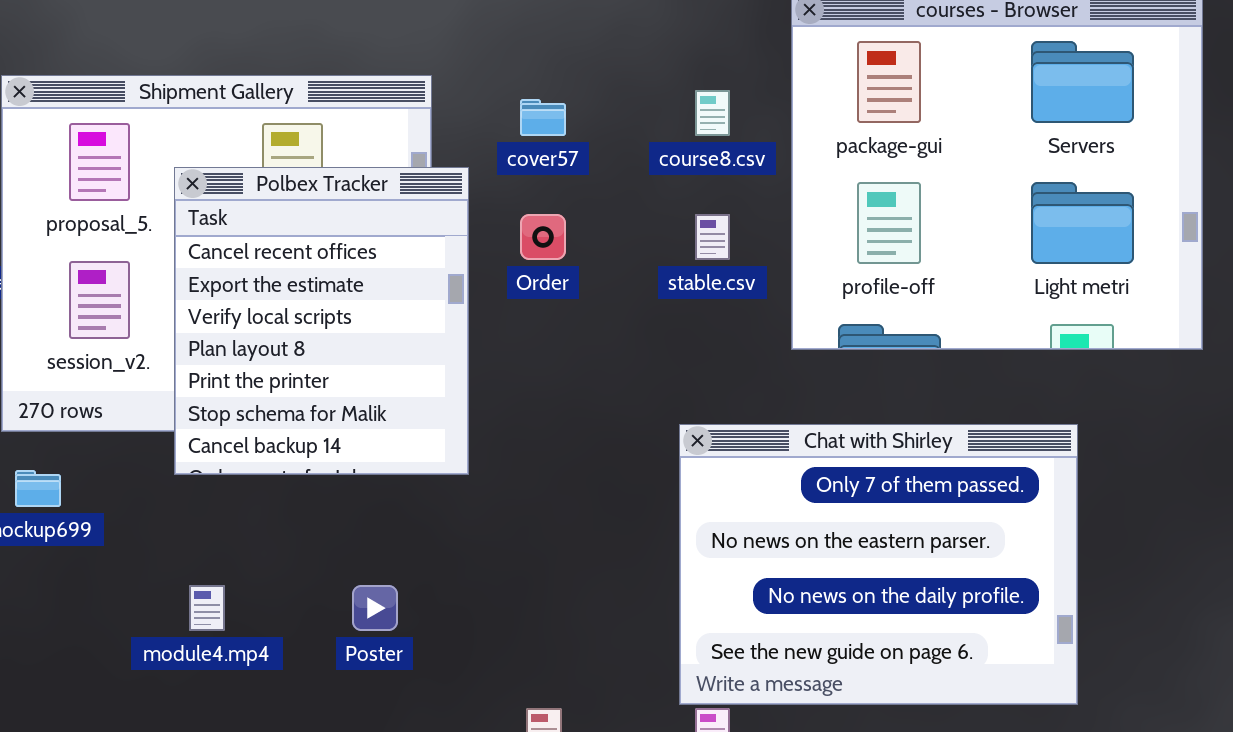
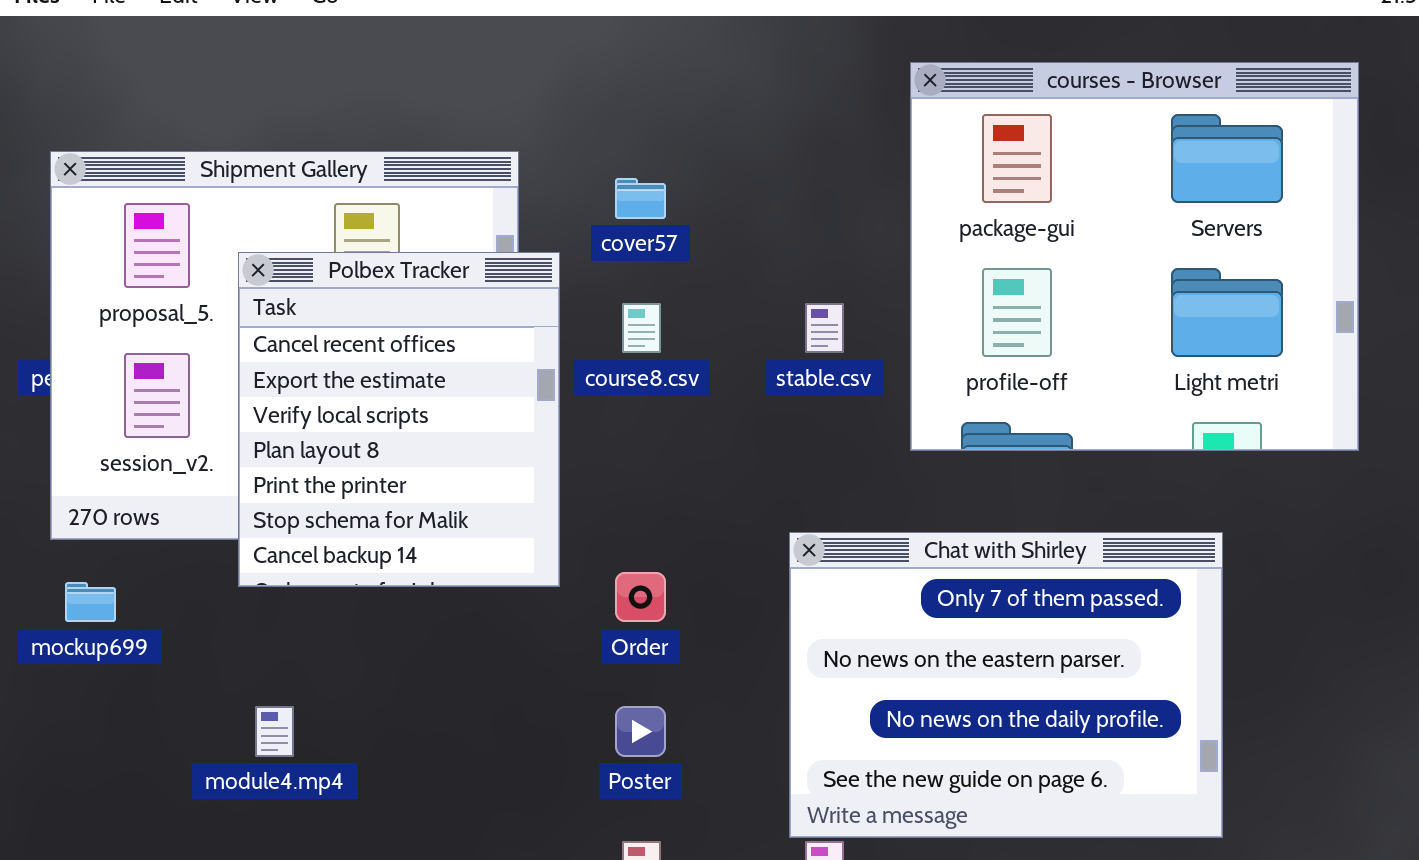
course8.csv: [695,90,730,136] -> [622,303,661,353], moved
Order: [520,214,566,260] -> [615,572,666,622], moved
Poster: [352,585,398,631] -> [615,706,666,757], moved

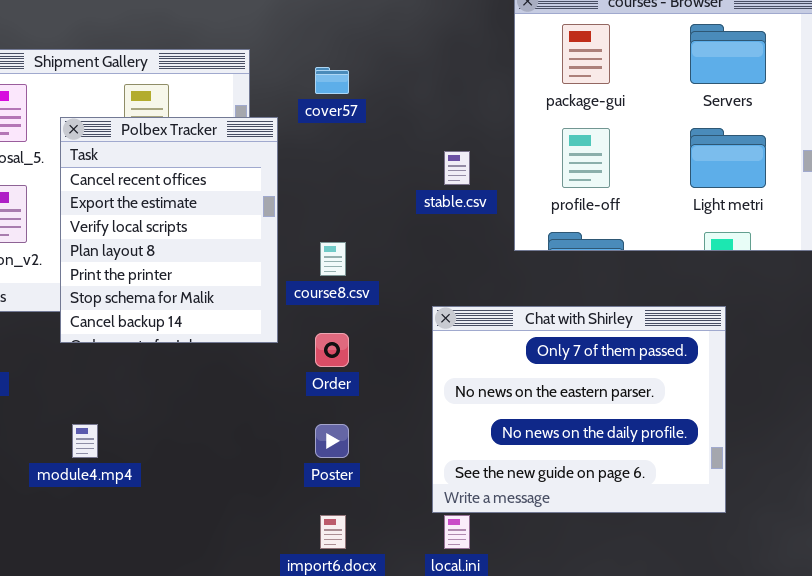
course8.csv: [622,303,661,353] -> [320,242,346,276], moved

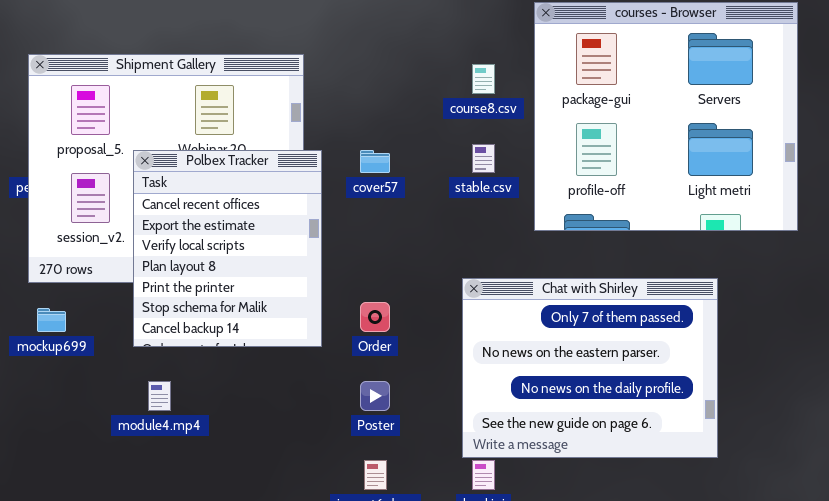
cover57: [315,67,349,94] -> [360,150,390,173], moved
Polbex Tracker: [60,117,278,343] -> [133,150,322,347], moved
course8.csv: [320,242,346,276] -> [472,64,495,94], moved

